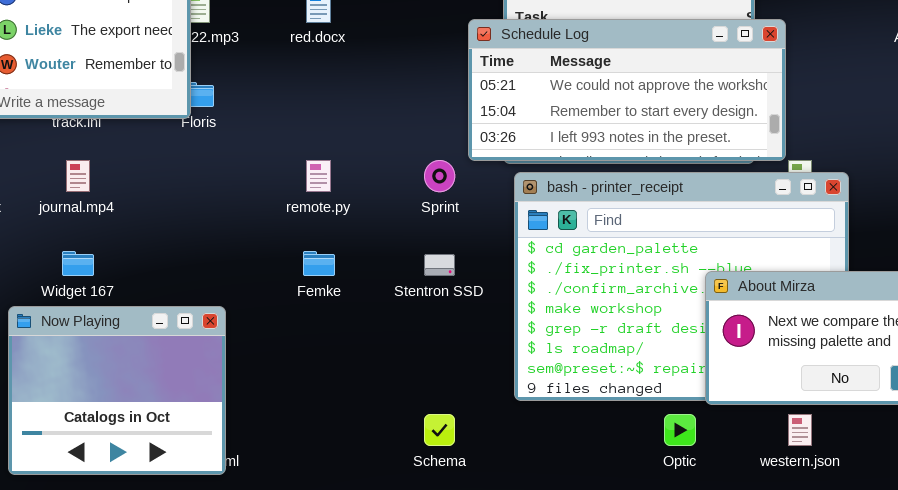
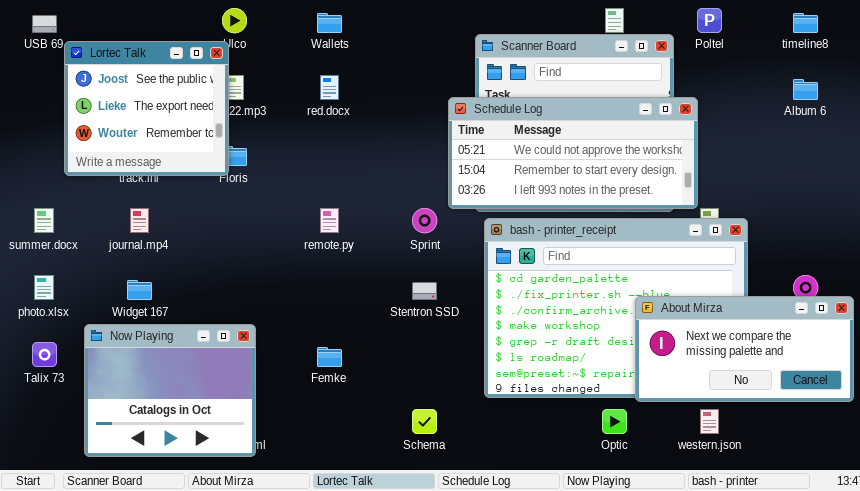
Femke: [303,251,335,276] -> [317,347,342,367], moved

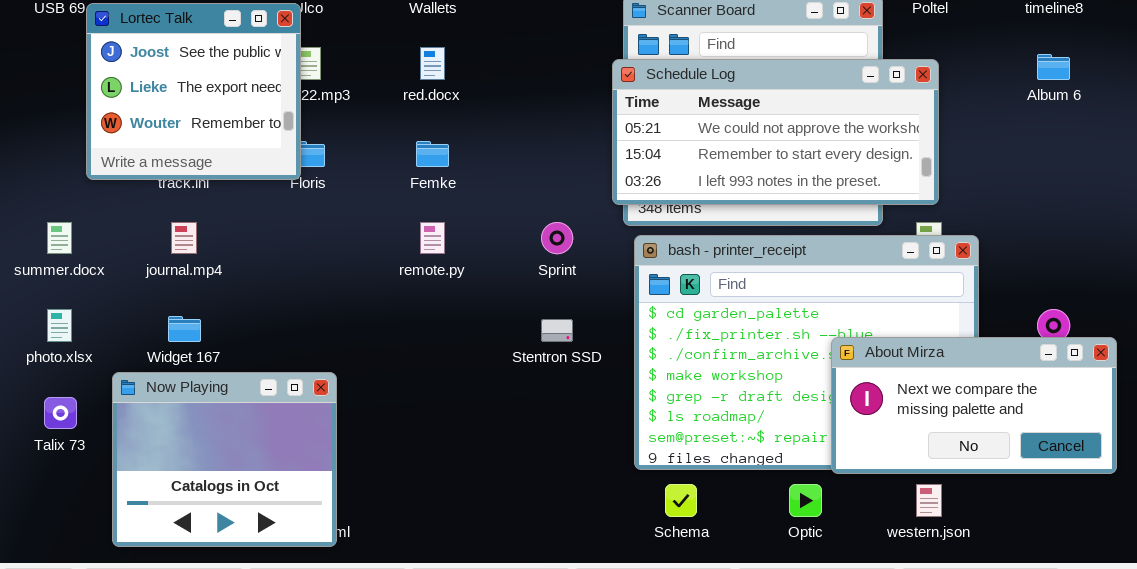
Schedule Log: [448,97,698,209] -> [612,59,939,205], moved
Femke: [317,347,342,367] -> [416,141,449,167], moved
Schema: [412,409,437,434] -> [665,484,697,517], moved

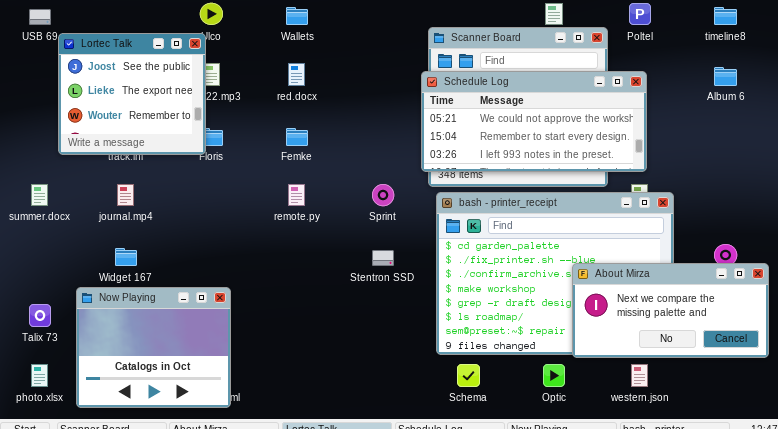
photo.xlsx: [47,309,72,342] -> [31,364,48,387], moved

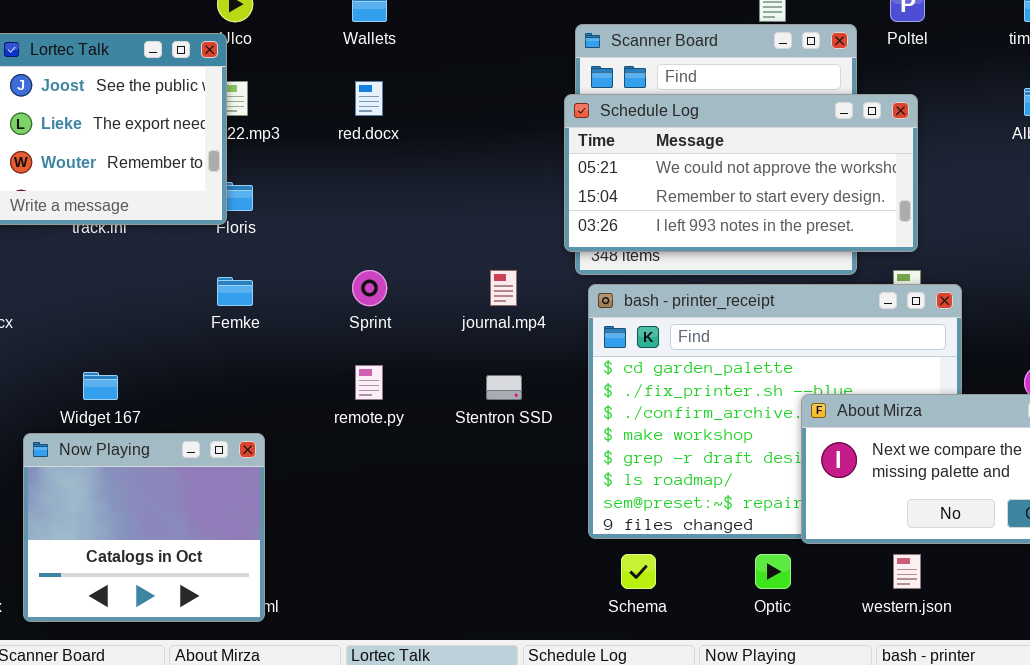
Femke: [286,128,308,146] -> [217,277,253,306], moved
journal.mp4: [117,184,134,206] -> [490,270,517,306], moved
remote.py: [288,184,305,206] -> [355,365,383,400], moved
Sprint: [372,184,394,206] -> [352,270,387,306], moved

